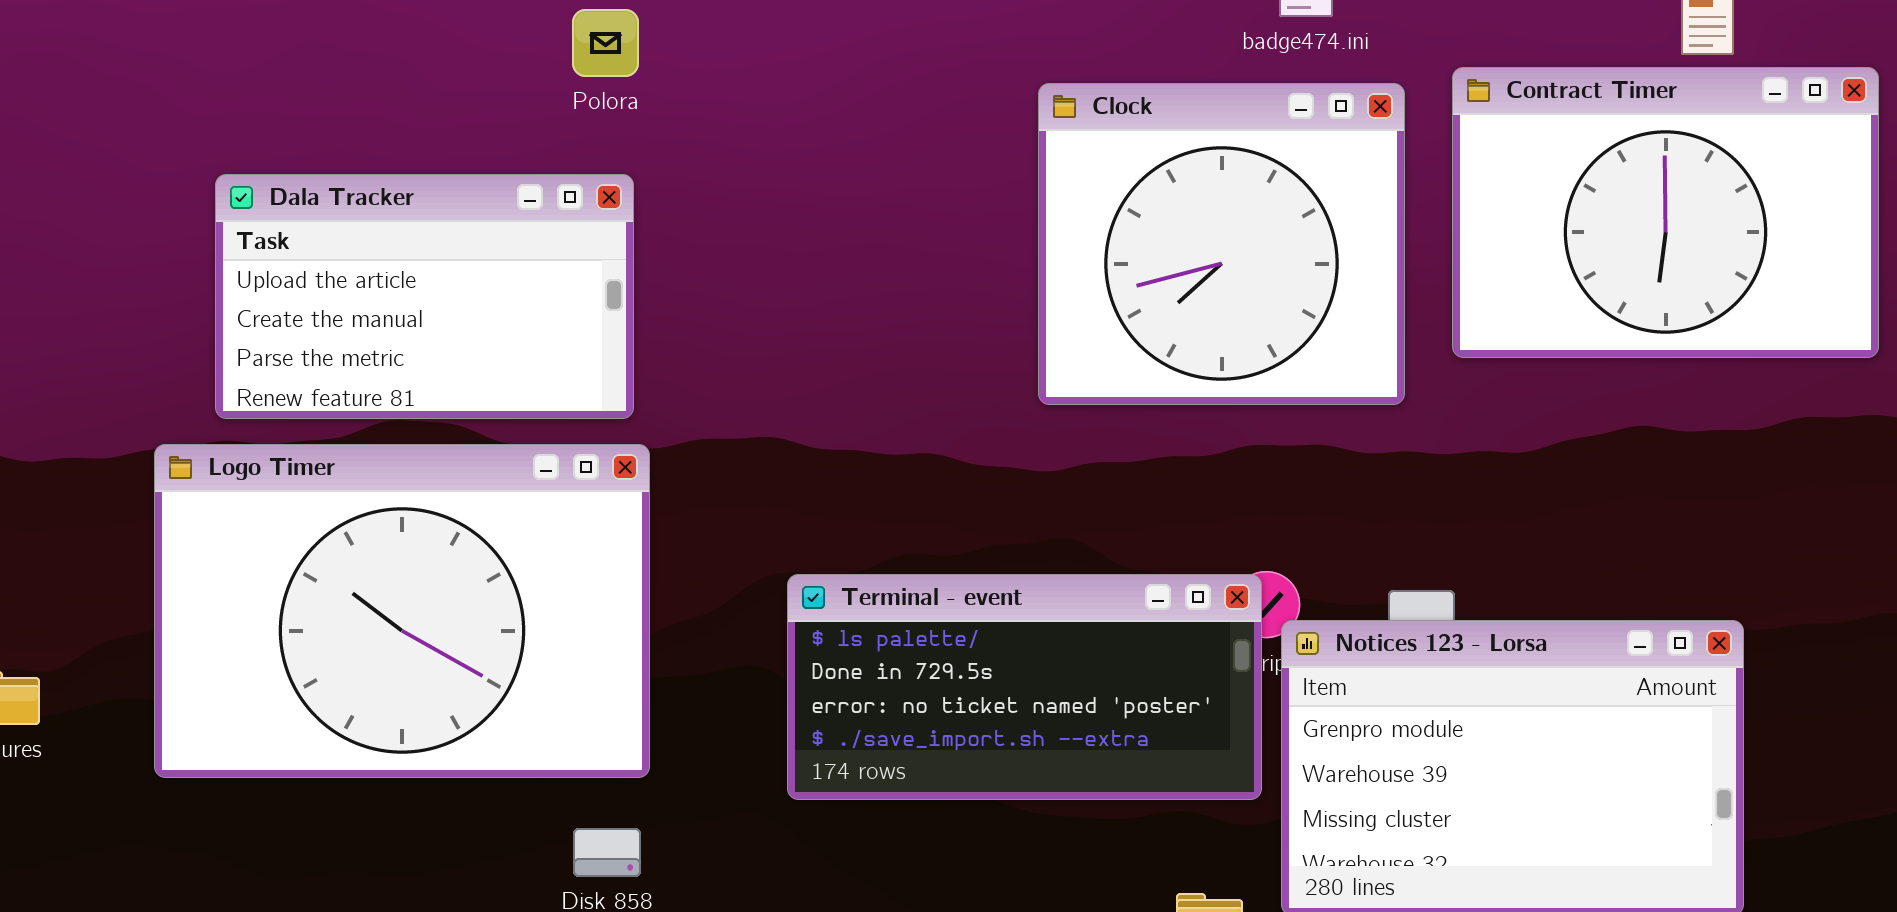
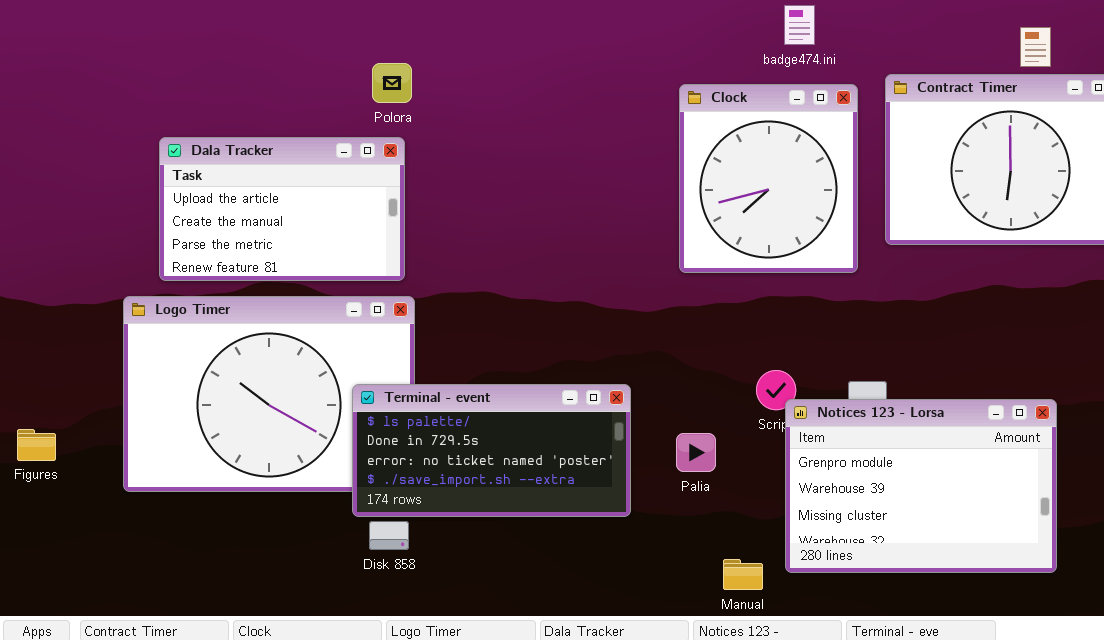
Polora: [572,9,639,77] -> [372,63,412,103], moved
Clock: [1038,83,1405,405] -> [679,84,858,273], resized
Terminal - event: [787,574,1262,800] -> [352,384,631,517], moved

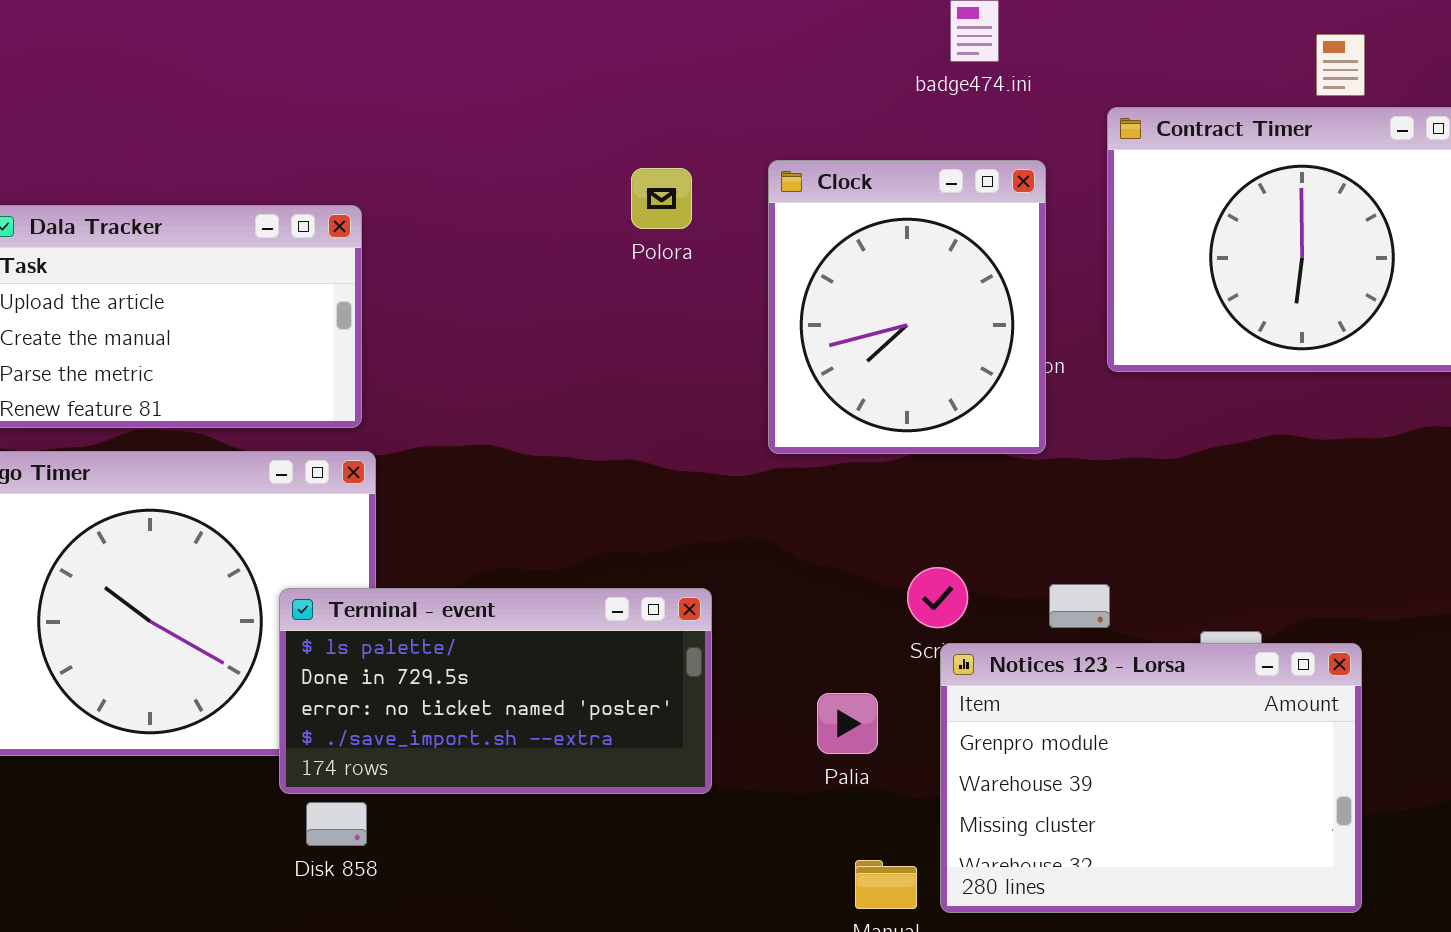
Polora: [372,63,412,103] -> [631,168,692,229], moved
Clock: [679,84,858,273] -> [768,160,1046,454], moved
Notices 123 - Lorsa: [785,399,1057,573] -> [940,643,1362,913], moved
Palia: [676,433,716,472] -> [817,693,878,754], moved

